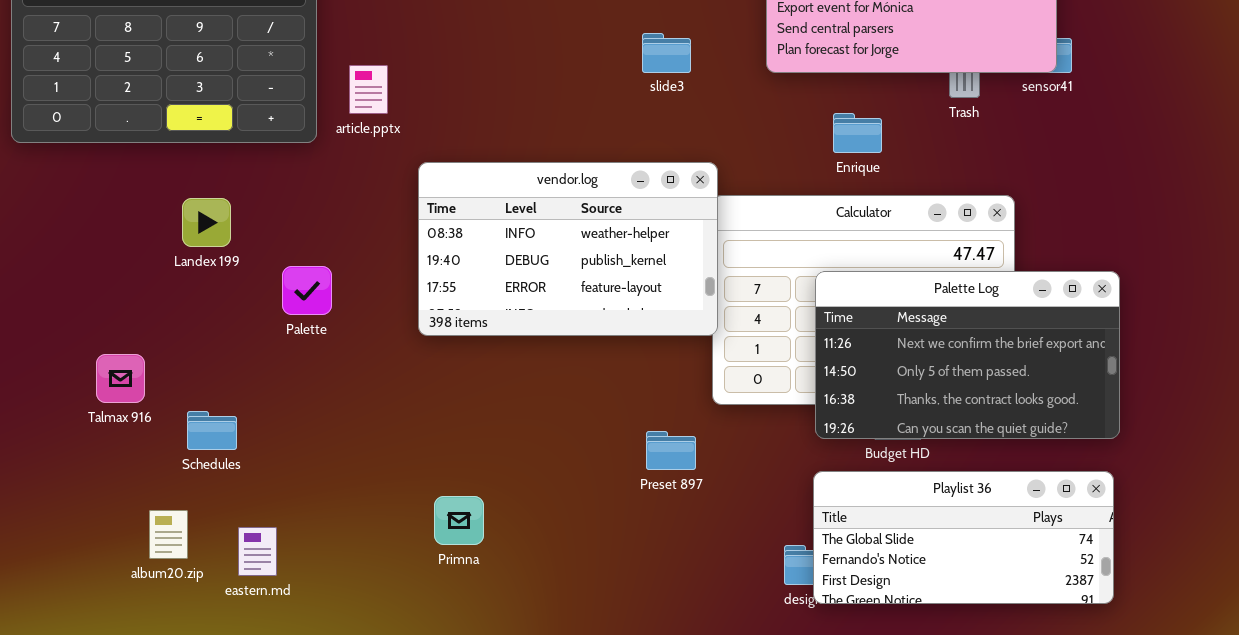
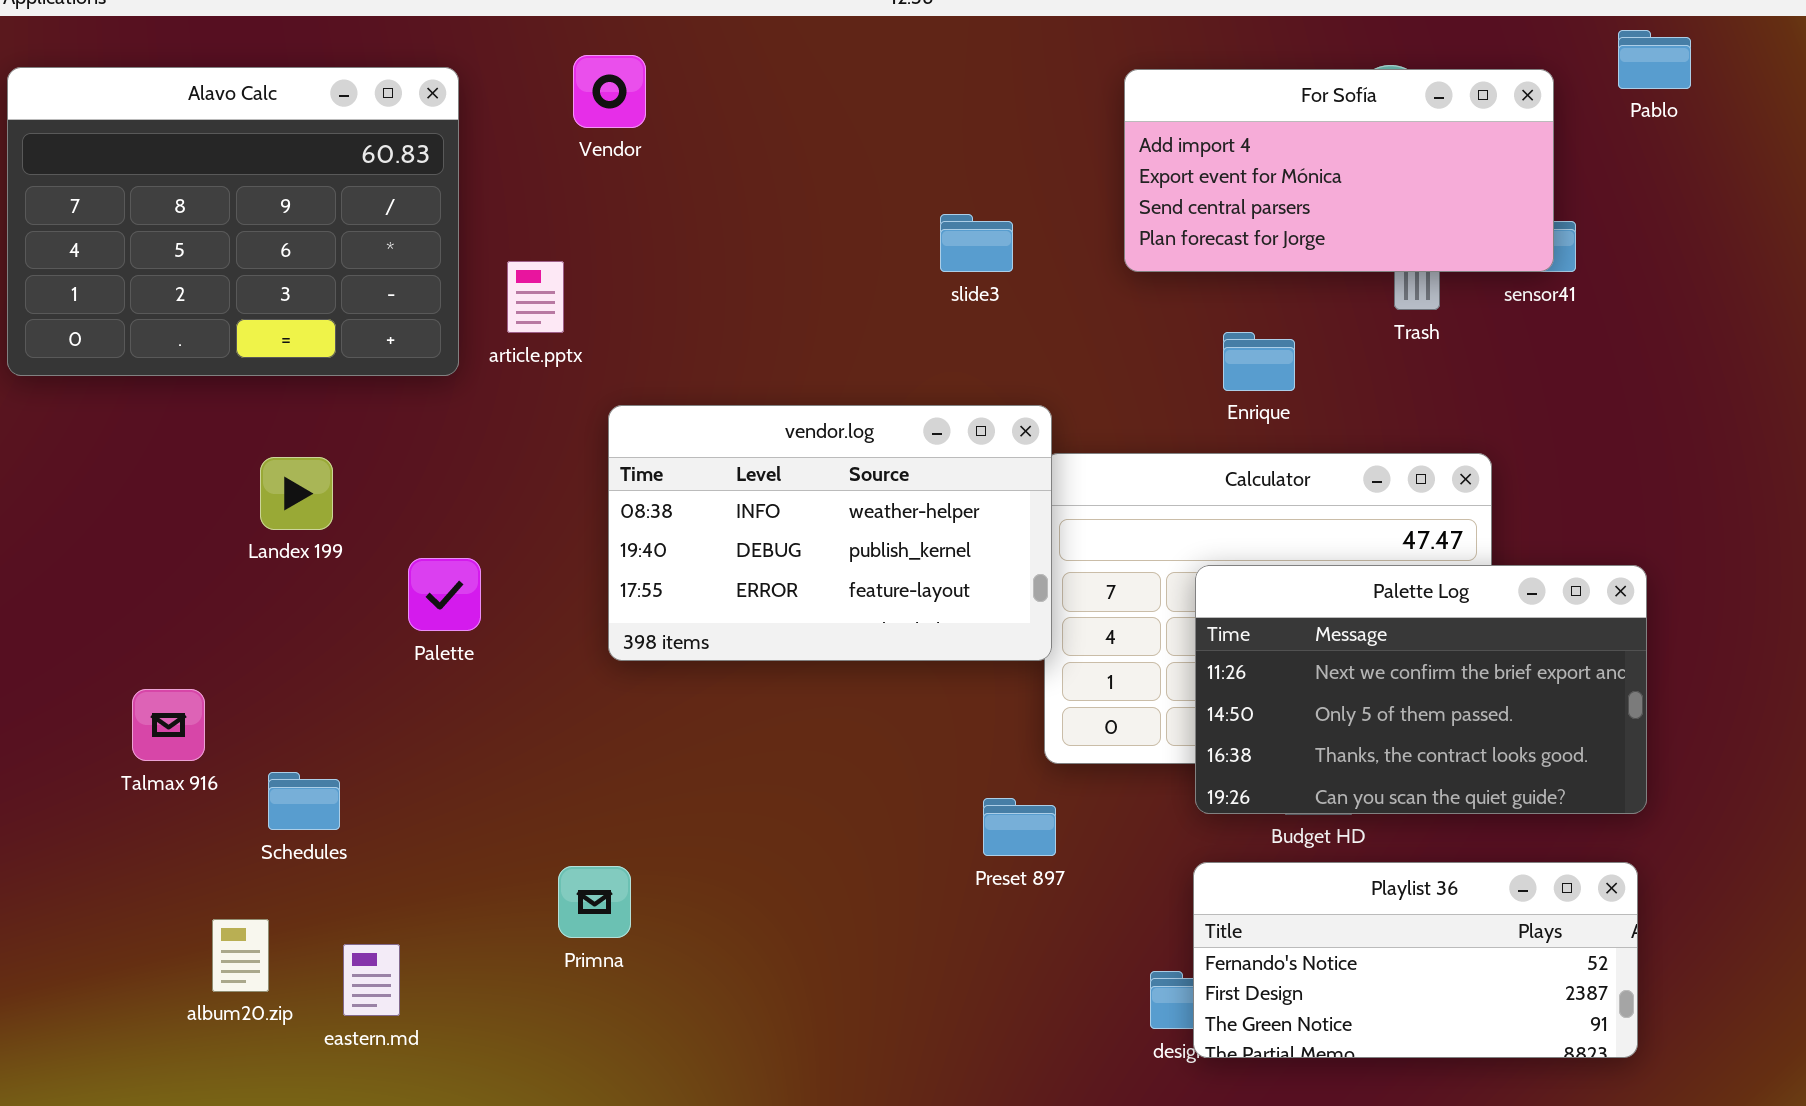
Preset 897: [646,431,696,470] -> [983,798,1056,856], moved
Playlist 36: [813,471,1114,604] -> [1193,862,1638,1058], scrolled down 1 row
Primna: [434,496,484,545] -> [558,866,631,938], moved

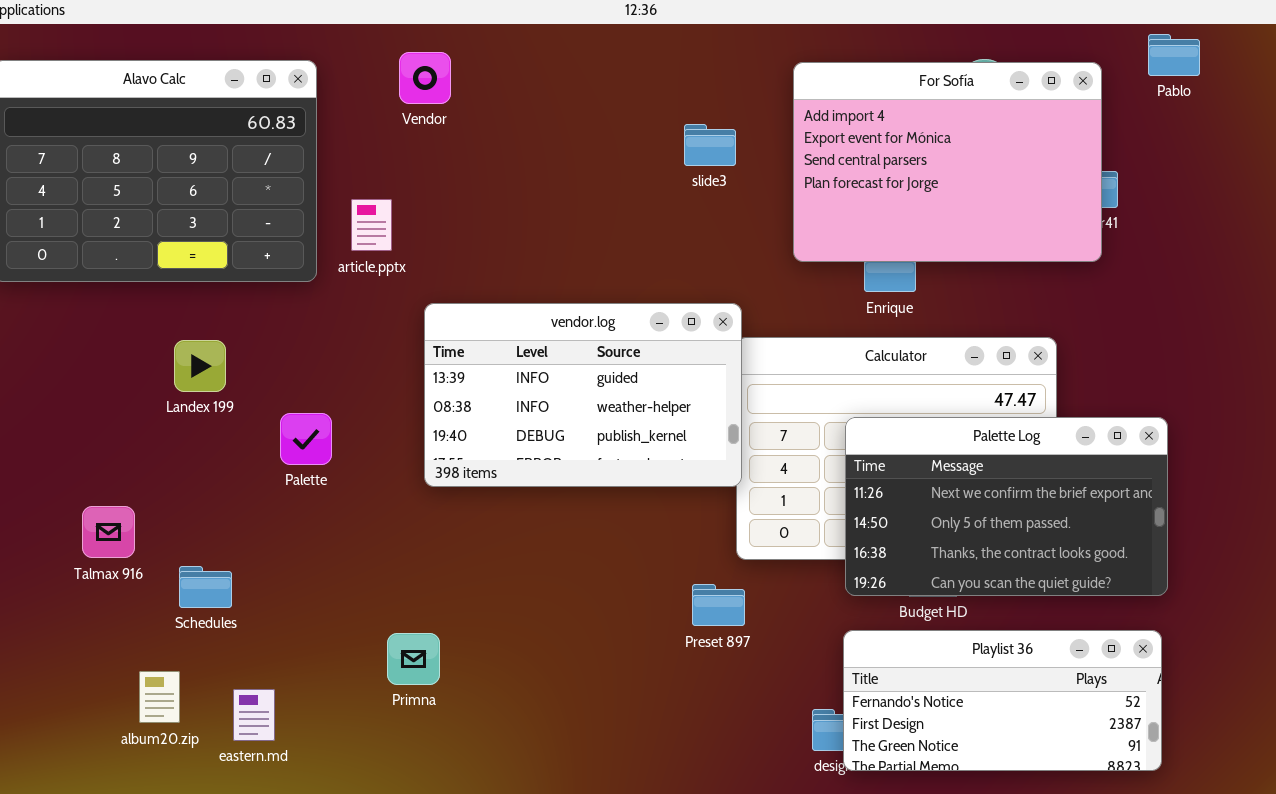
For Sofía: [1124,69,1554,272] -> [793,62,1102,262], resized
slide3: [940,214,1013,272] -> [684,124,736,166], moved
vendor.log: [608,405,1052,661] -> [424,303,742,487], scrolled up 1 row

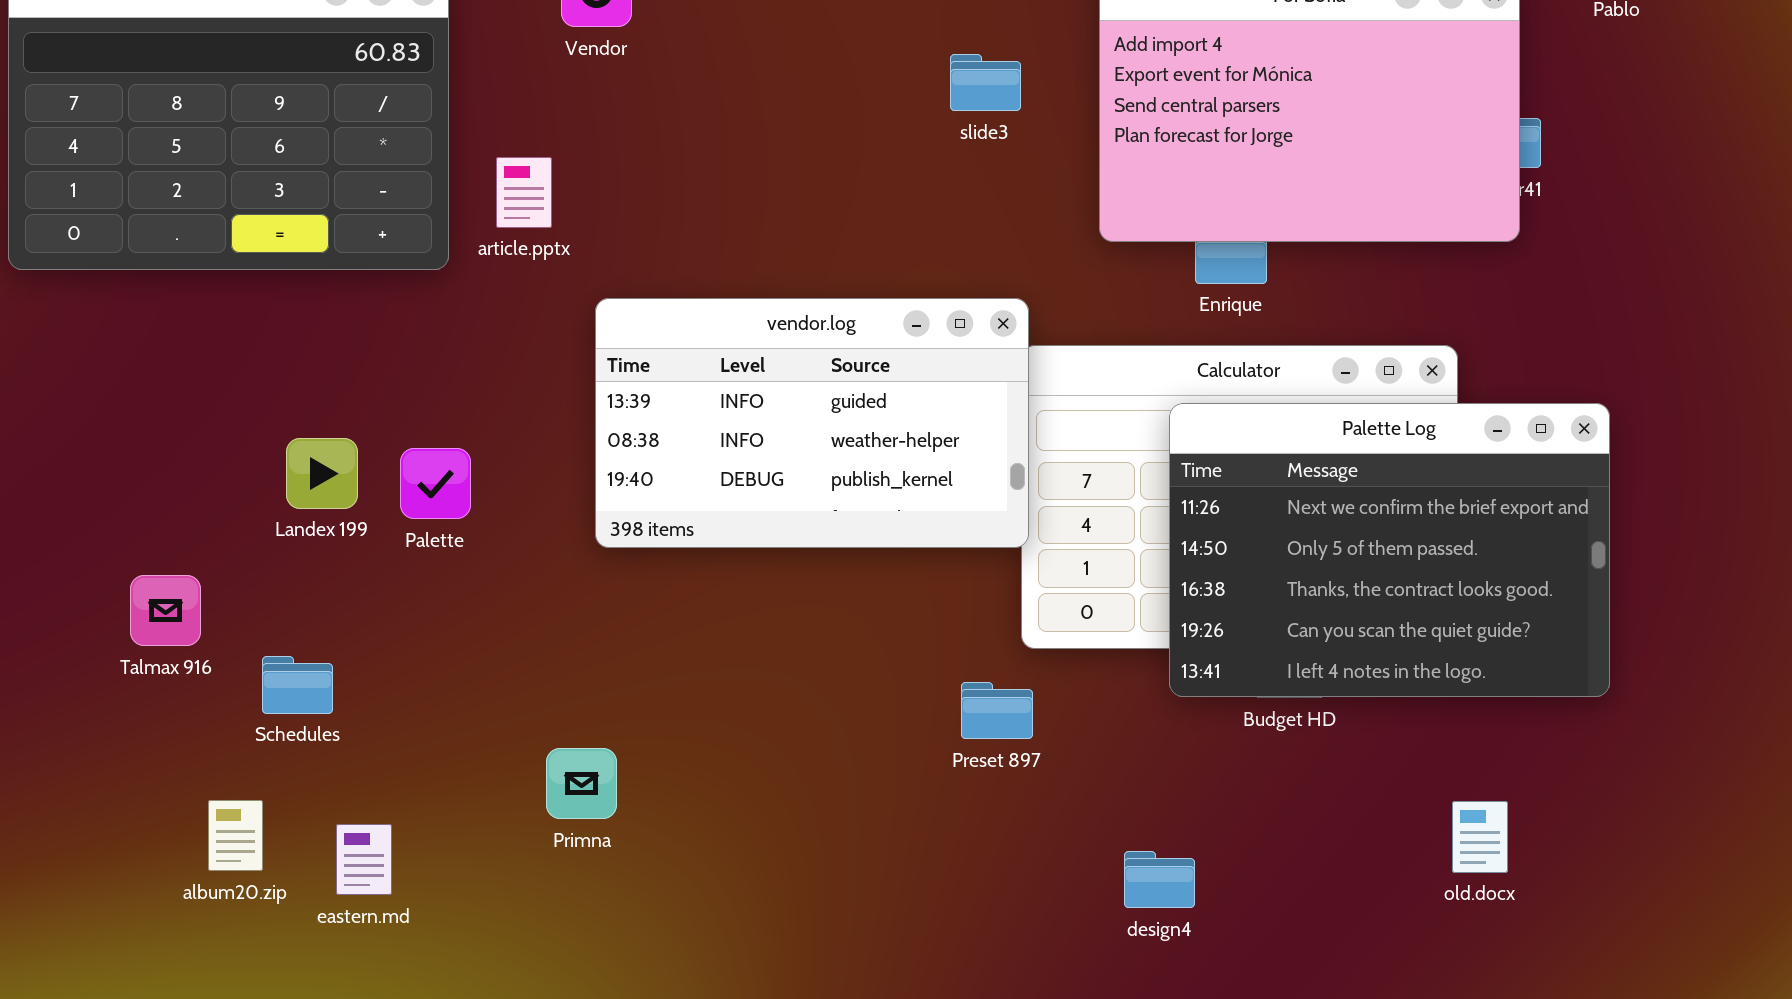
Landex 199: [174,340,226,392] -> [286,438,358,509], moved
Palette Log: [845,417,1168,596] -> [1169,403,1610,697], resized
Playlist 36: [843,630,1162,771] -> none, closed

